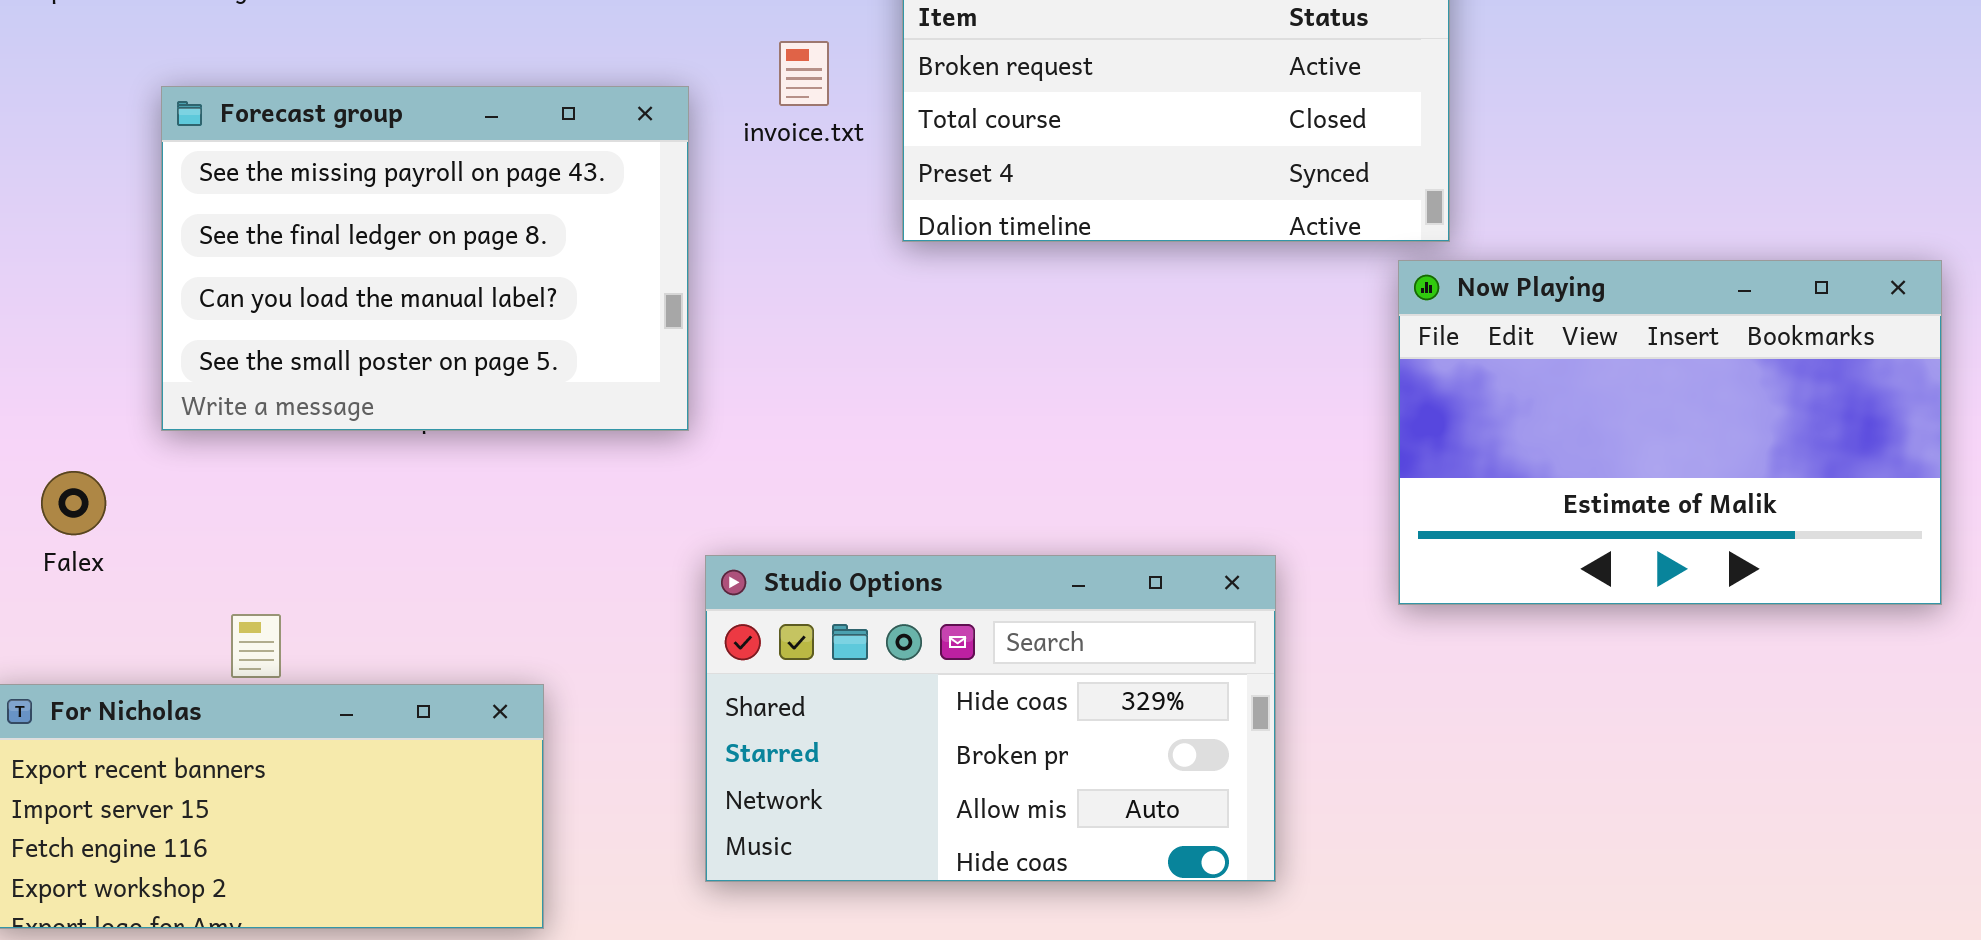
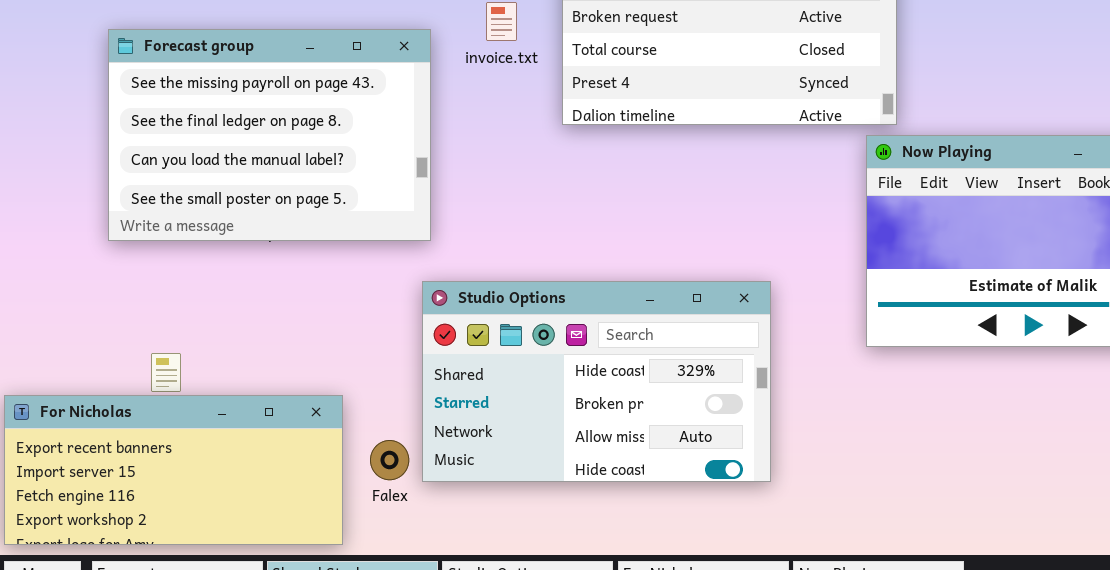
Falex: [41,471,106,535] -> [370,440,409,480], moved
Studio Options: [705,555,1276,882] -> [422,281,771,482], moved

